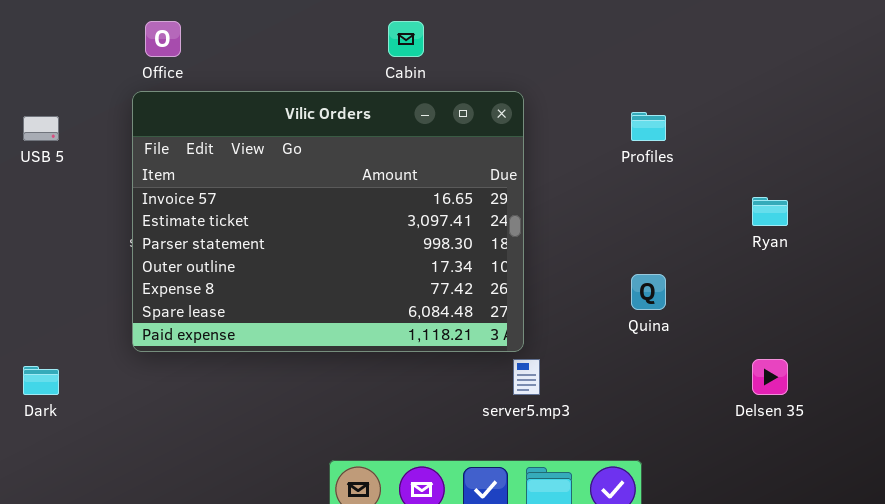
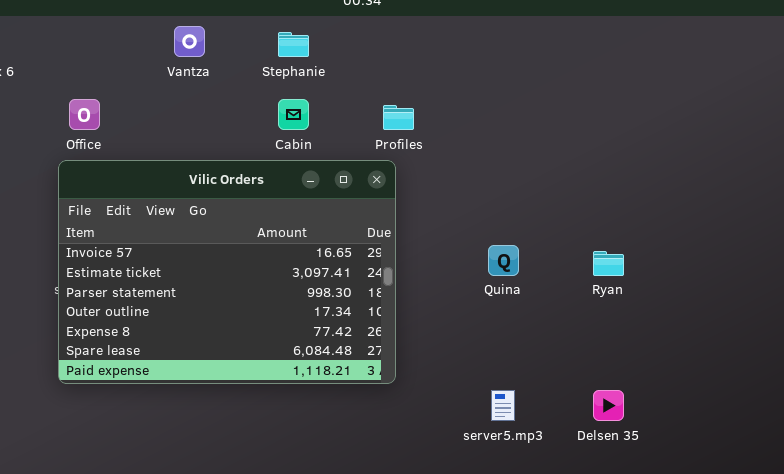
Profiles: [631,112,666,141] -> [383,105,414,130], moved
Quina: [631,274,666,310] -> [488,245,519,276], moved
server5.mp3: [513,359,540,395] -> [491,390,515,421], moved

